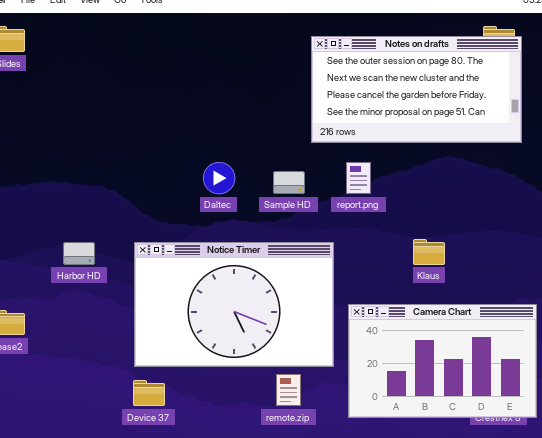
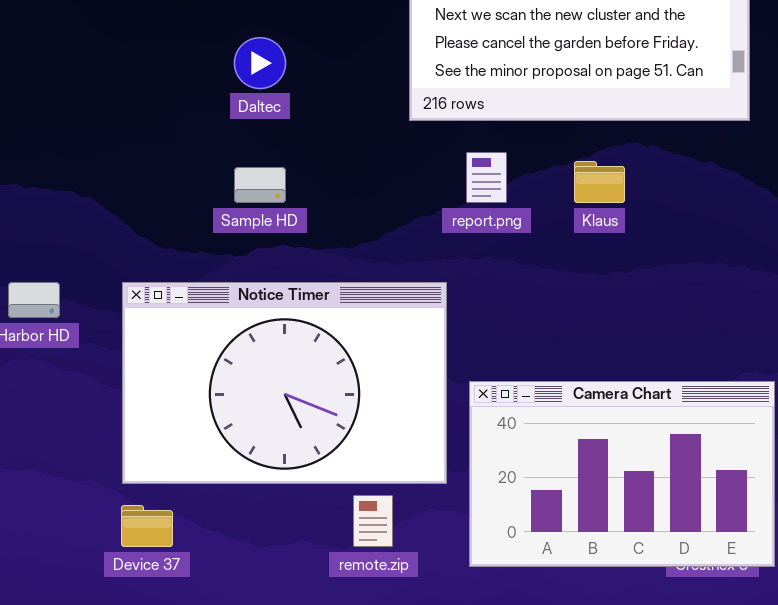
Daltec: [203,162,235,194] -> [234,37,286,89], moved
Sample HD: [273,171,305,194] -> [234,167,286,203], moved
Klaus: [413,239,445,265] -> [574,161,625,203], moved

